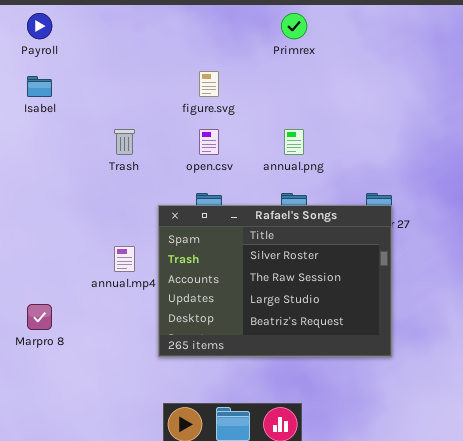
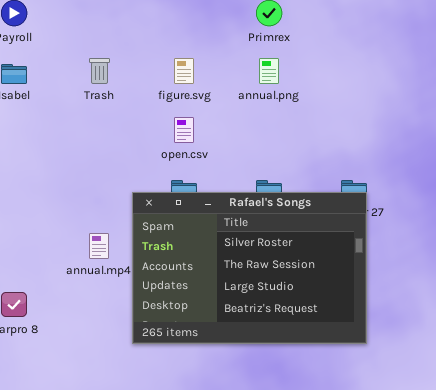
Trash: [114,129,135,155] -> [89,58,110,84], moved
annual.png: [284,129,304,155] -> [259,58,279,84], moved

